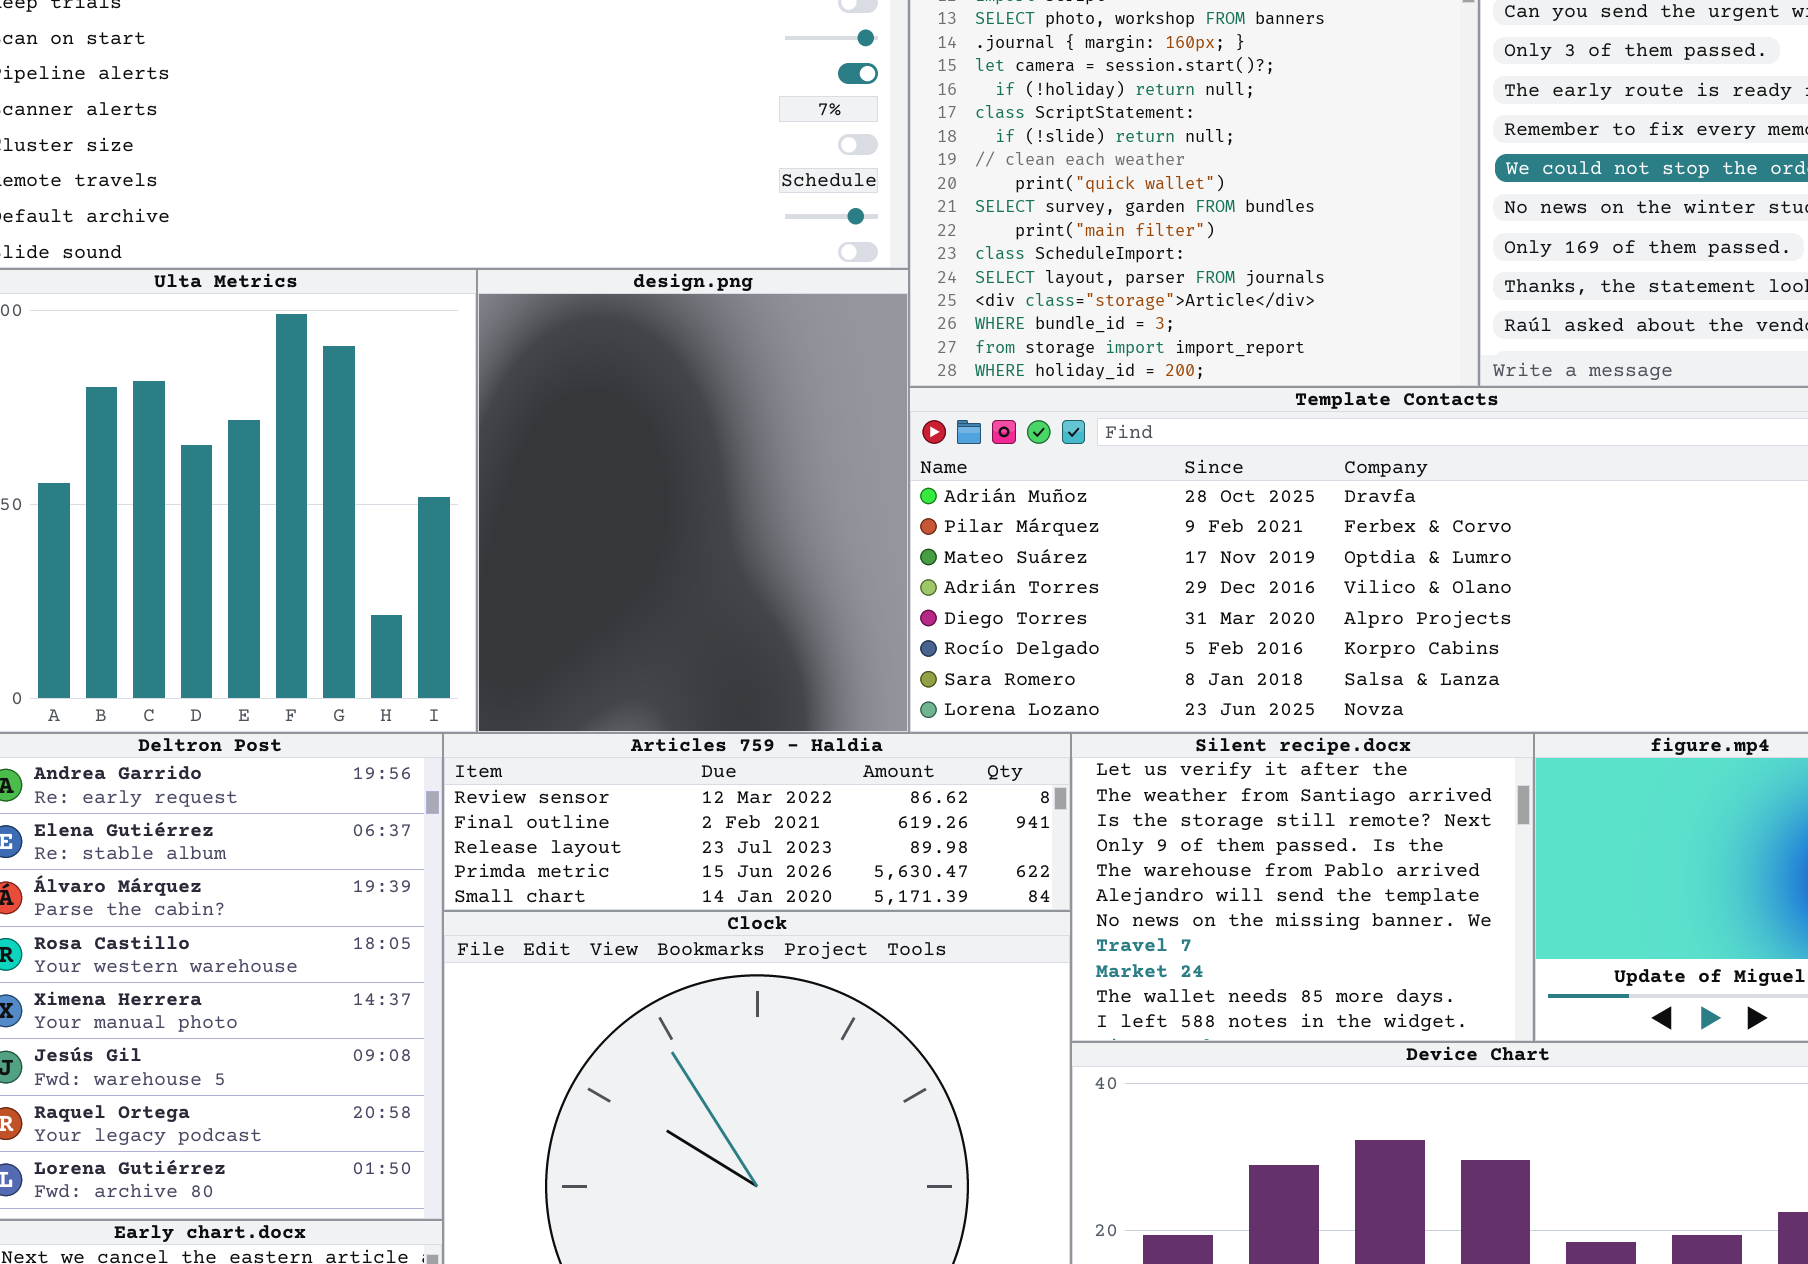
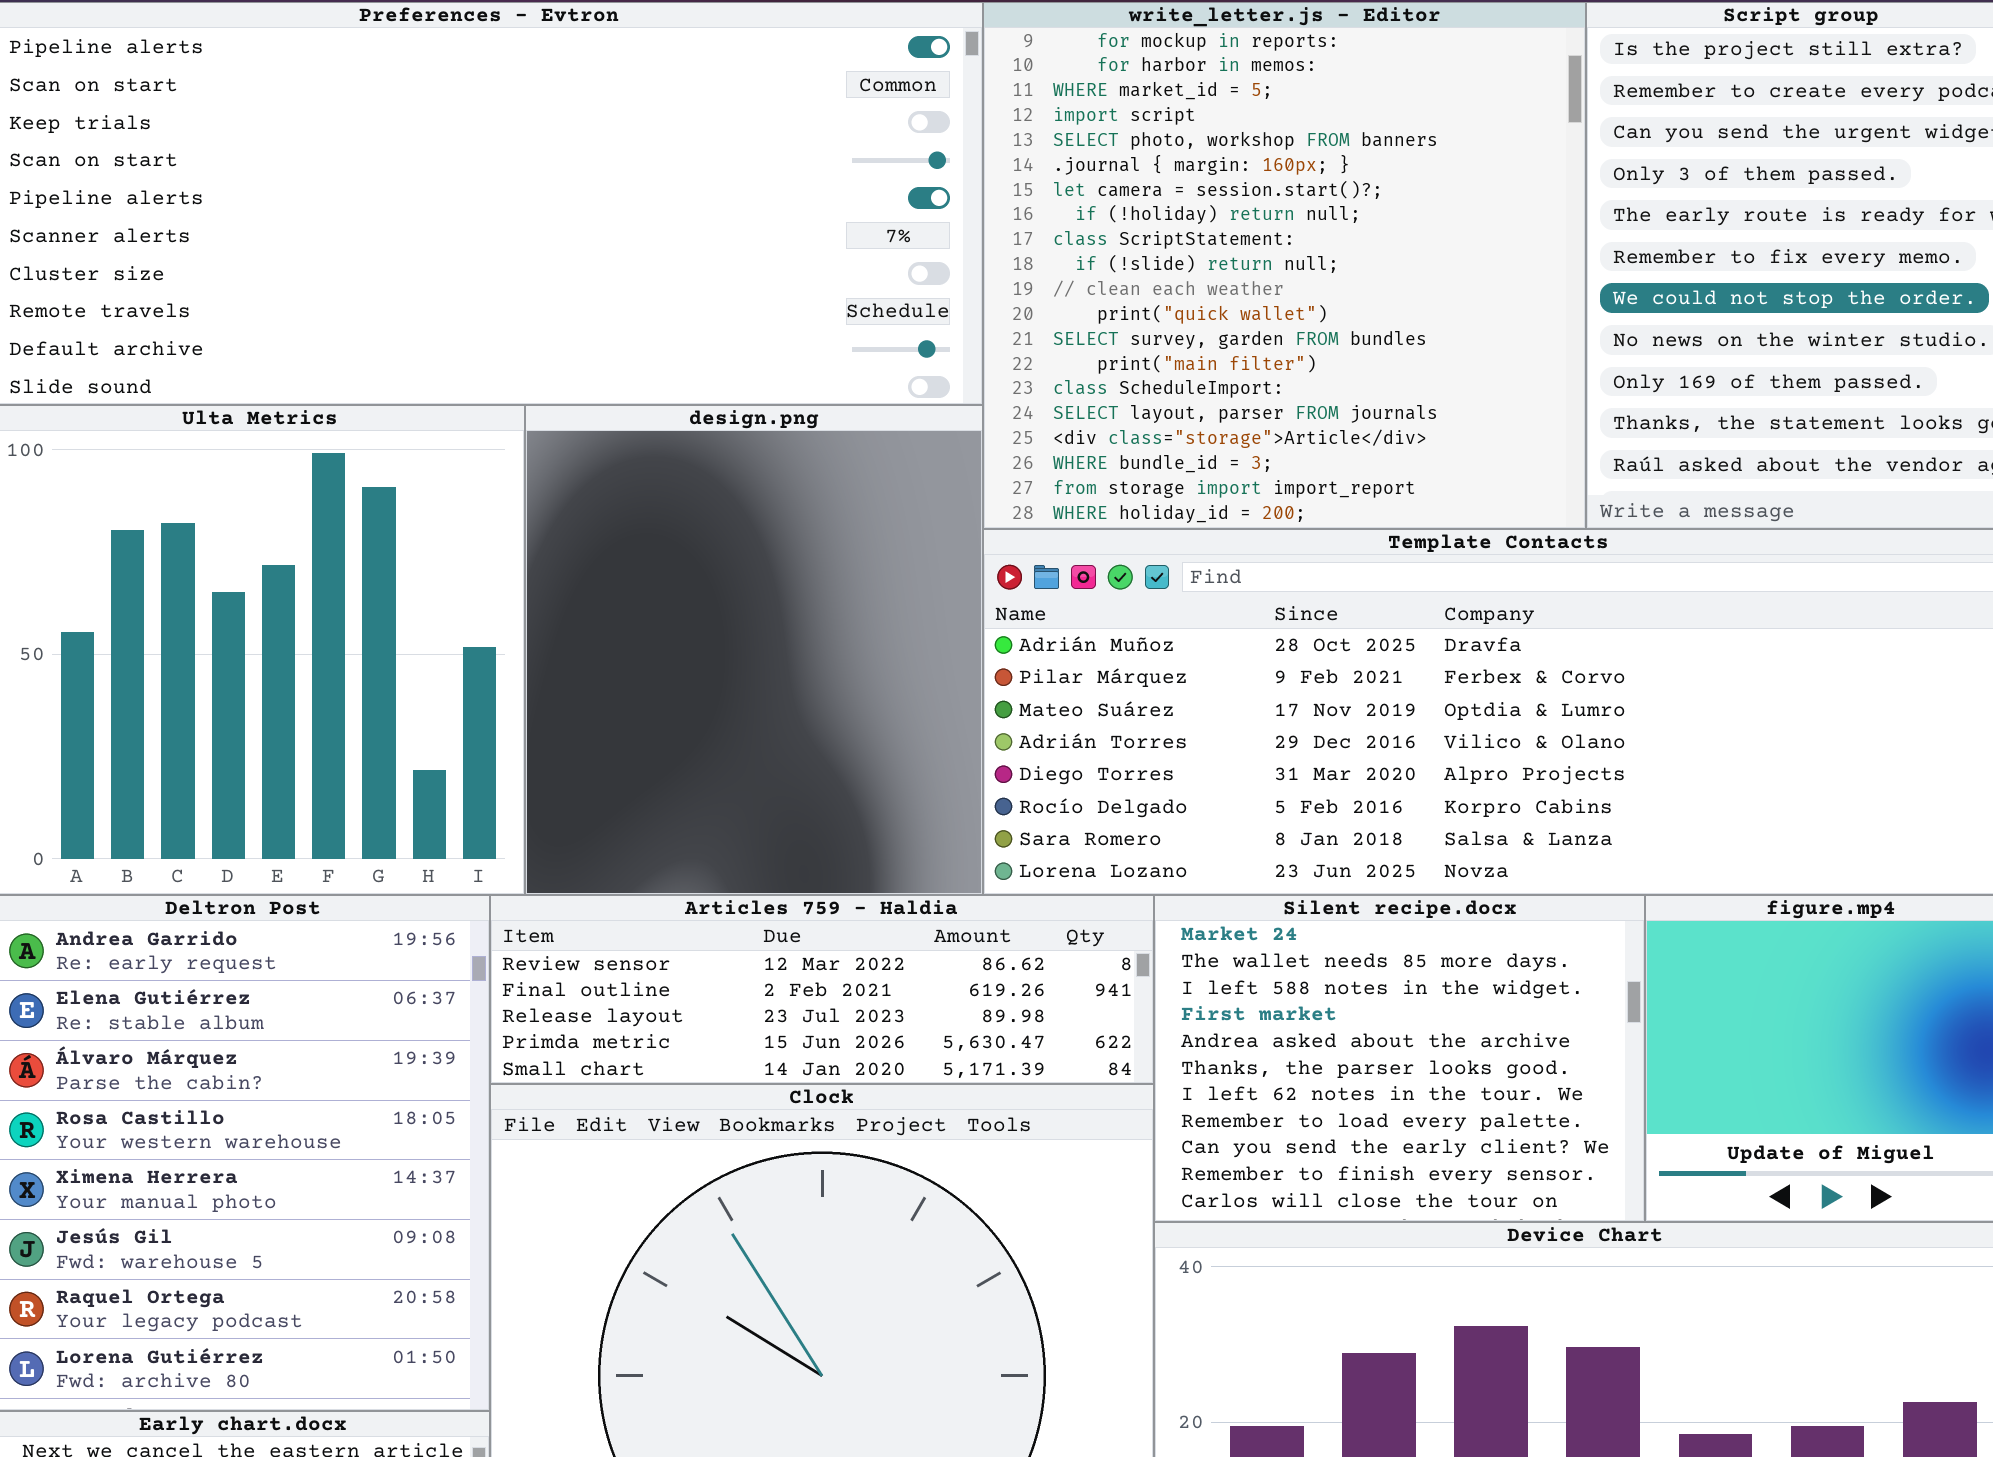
Silent recipe.docx: [1071,733,1534,1042] -> [1154,895,1645,1222], scrolled down 8 rows

